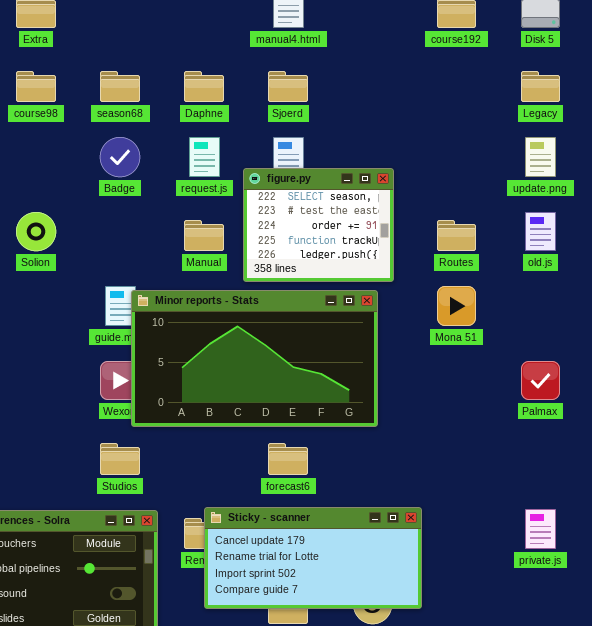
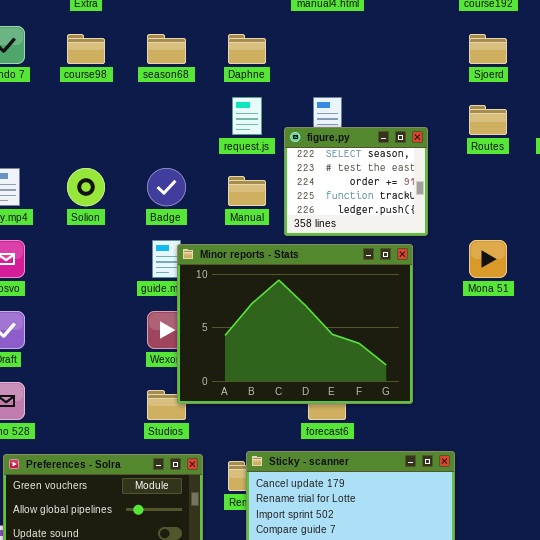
Sjoerd: [268,71,308,102] -> [469,34,507,64], moved
Badge: [100,137,140,177] -> [147,168,186,206], moved
Routes: [437,220,476,251] -> [469,105,507,135], moved
Minor reports - Stats: [131,290,378,427] -> [177,244,413,404], resized

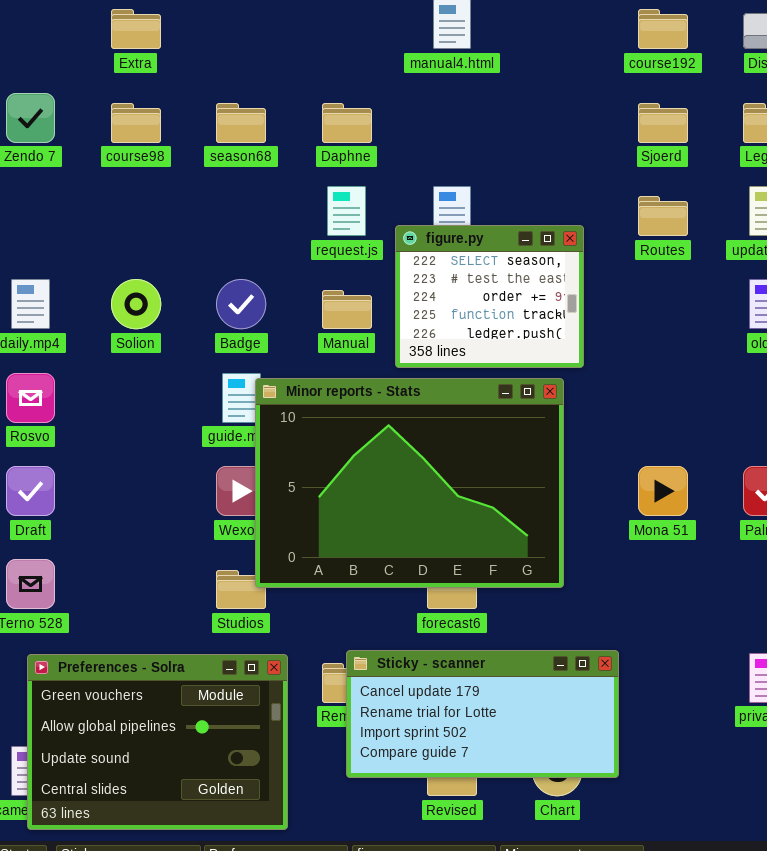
Mona 51: [469,240,507,278] -> [638,466,688,516], moved

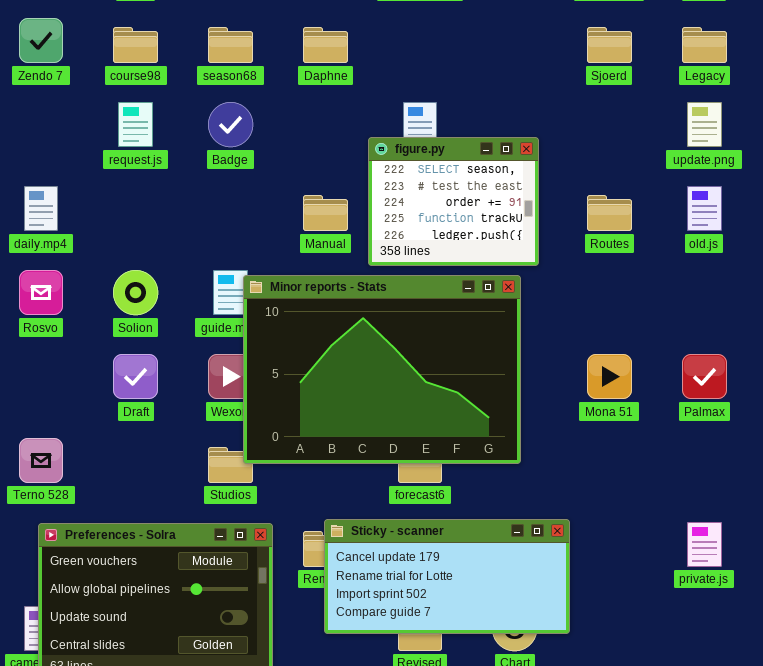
request.js: [327,186,366,236] -> [118,102,153,147], moved
Routes: [638,196,688,236] -> [587,195,632,231], moved
Solion: [111,279,161,329] -> [113,270,158,315], moved
Badge: [216,279,266,329] -> [208,102,253,147], moved
Draft: [6,466,55,516] -> [113,354,158,399], moved

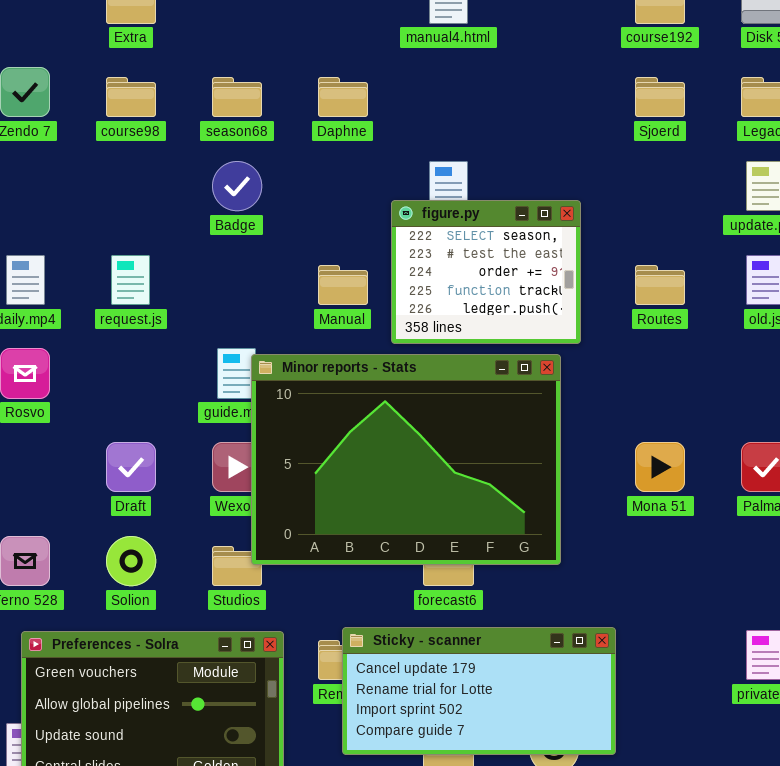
request.js: [118,102,153,147] -> [111,255,150,305], moved
Solion: [113,270,158,315] -> [106,536,156,586], moved

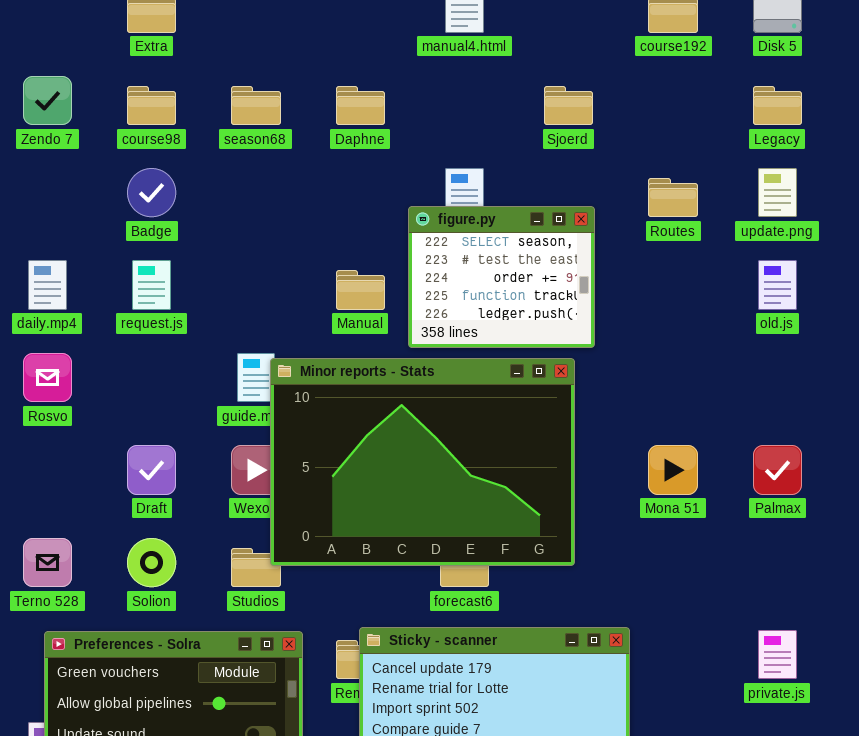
Sjoerd: [635,77,685,117] -> [544,86,593,125], moved
Badge: [212,161,262,211] -> [127,168,176,217], moved
Routes: [635,265,685,305] -> [648,178,698,217], moved

